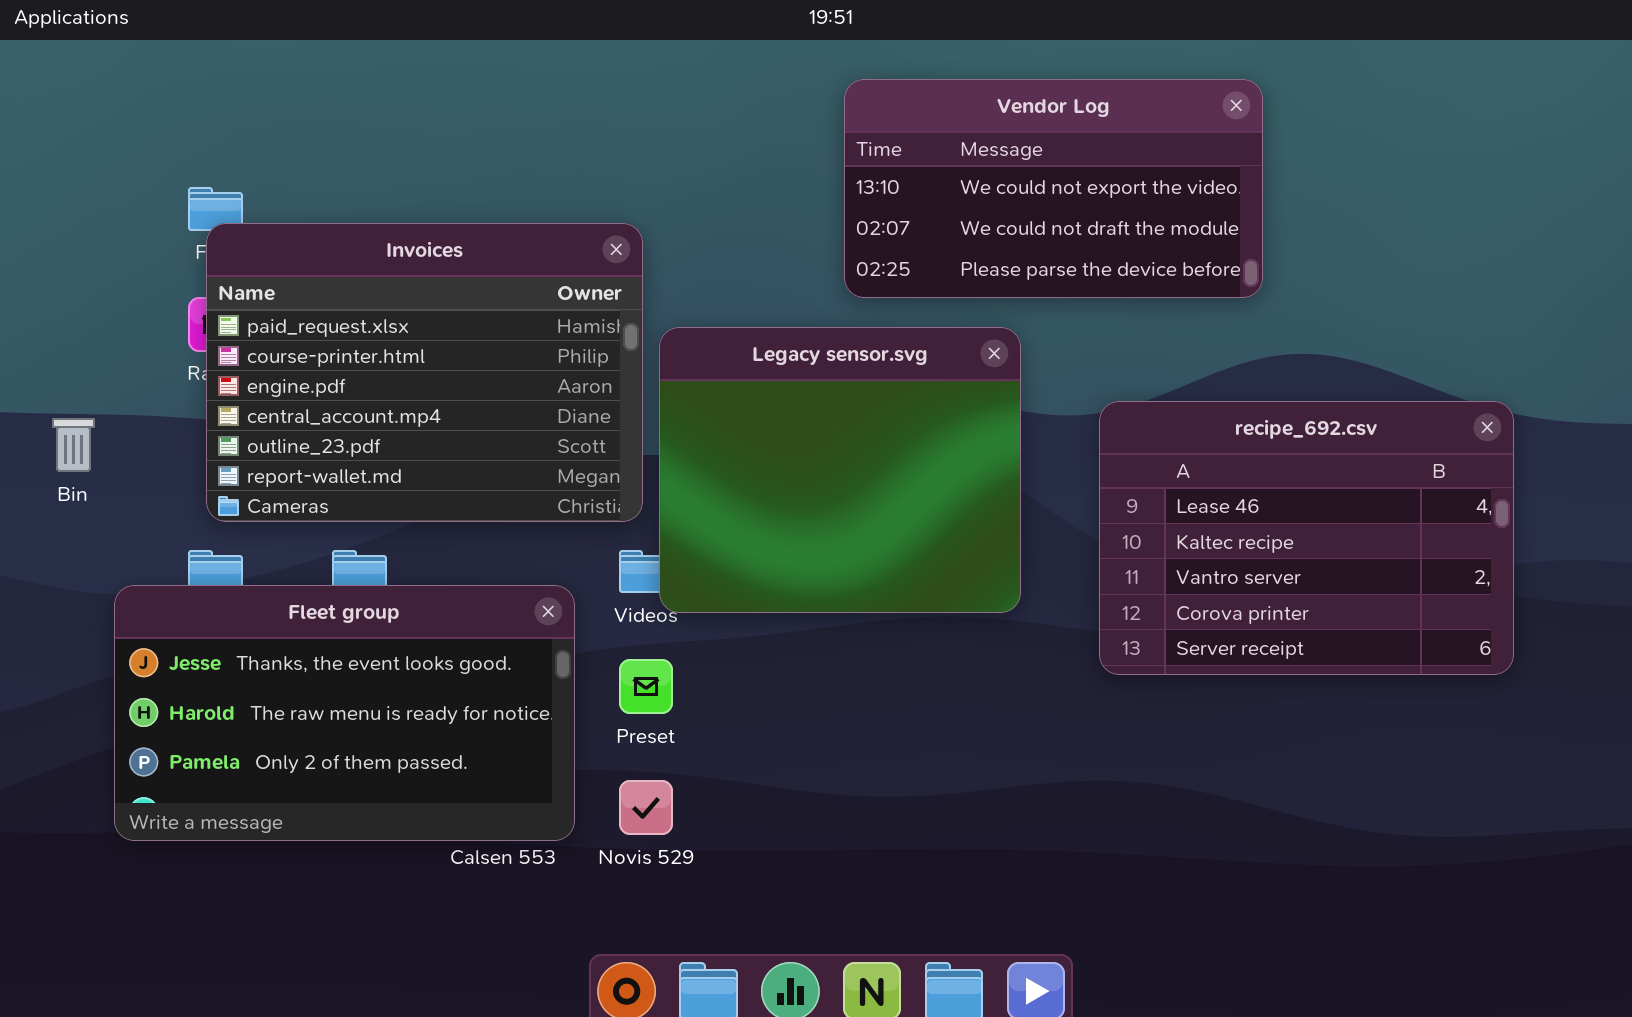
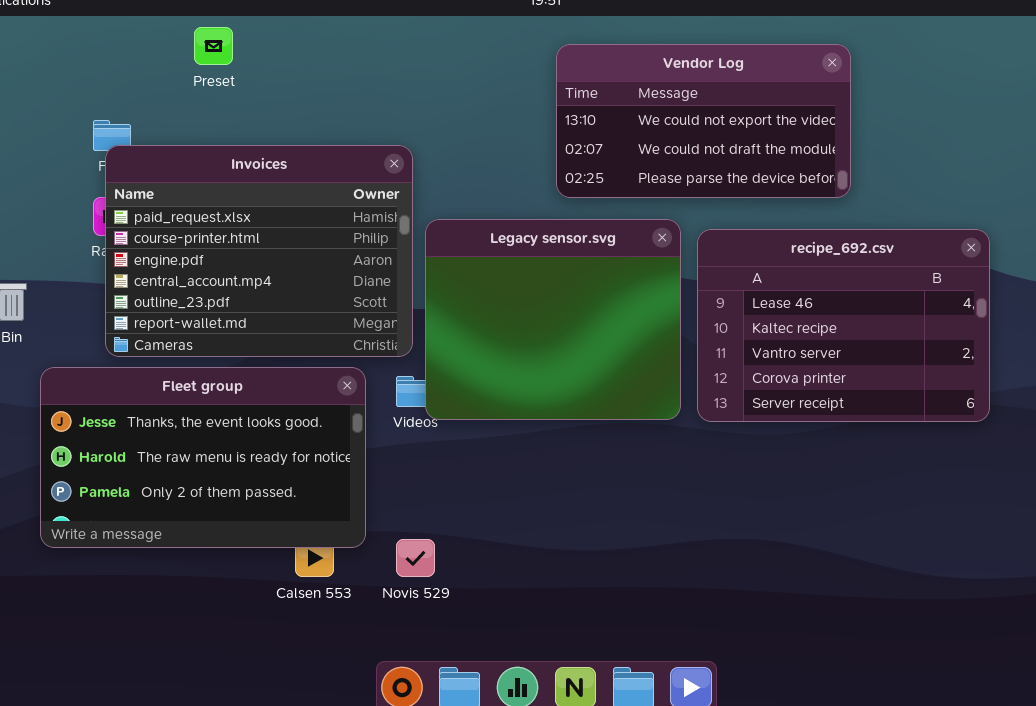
recipe_692.csv: [1099,401,1514,675] -> [697,229,990,422], moved
Fleet group: [114,585,575,841] -> [40,367,366,548], moved
Preset: [619,659,673,714] -> [194,27,233,65], moved

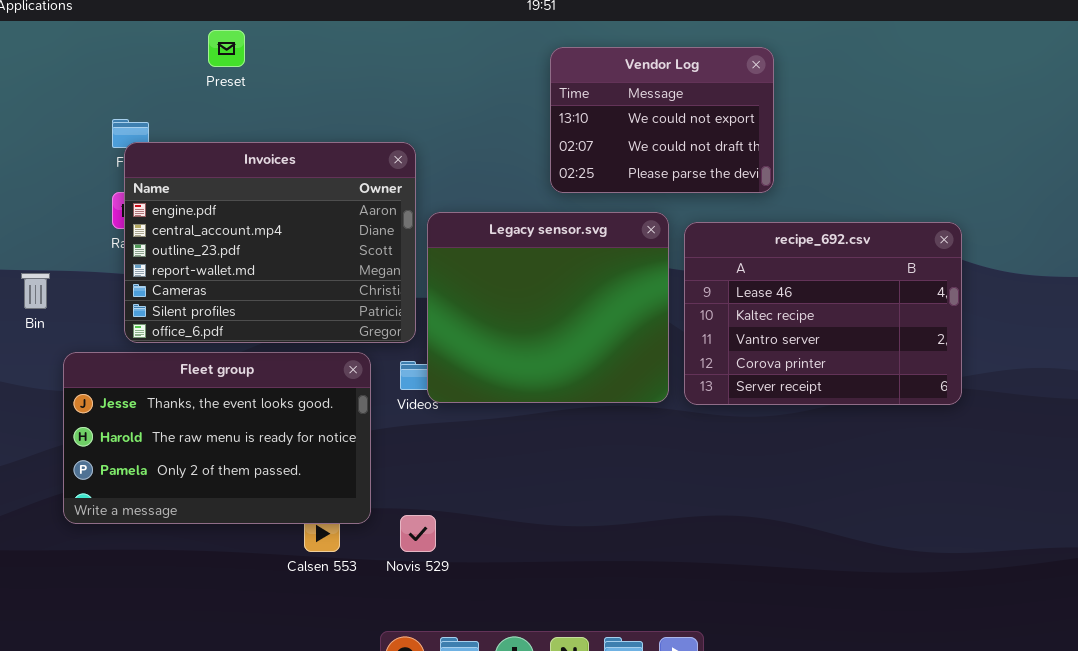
Vendor Log: [556,44,851,198] -> [550,47,774,193], resized
Invoices: [105,145,413,357] -> [124,142,416,343], scrolled down 2 rows

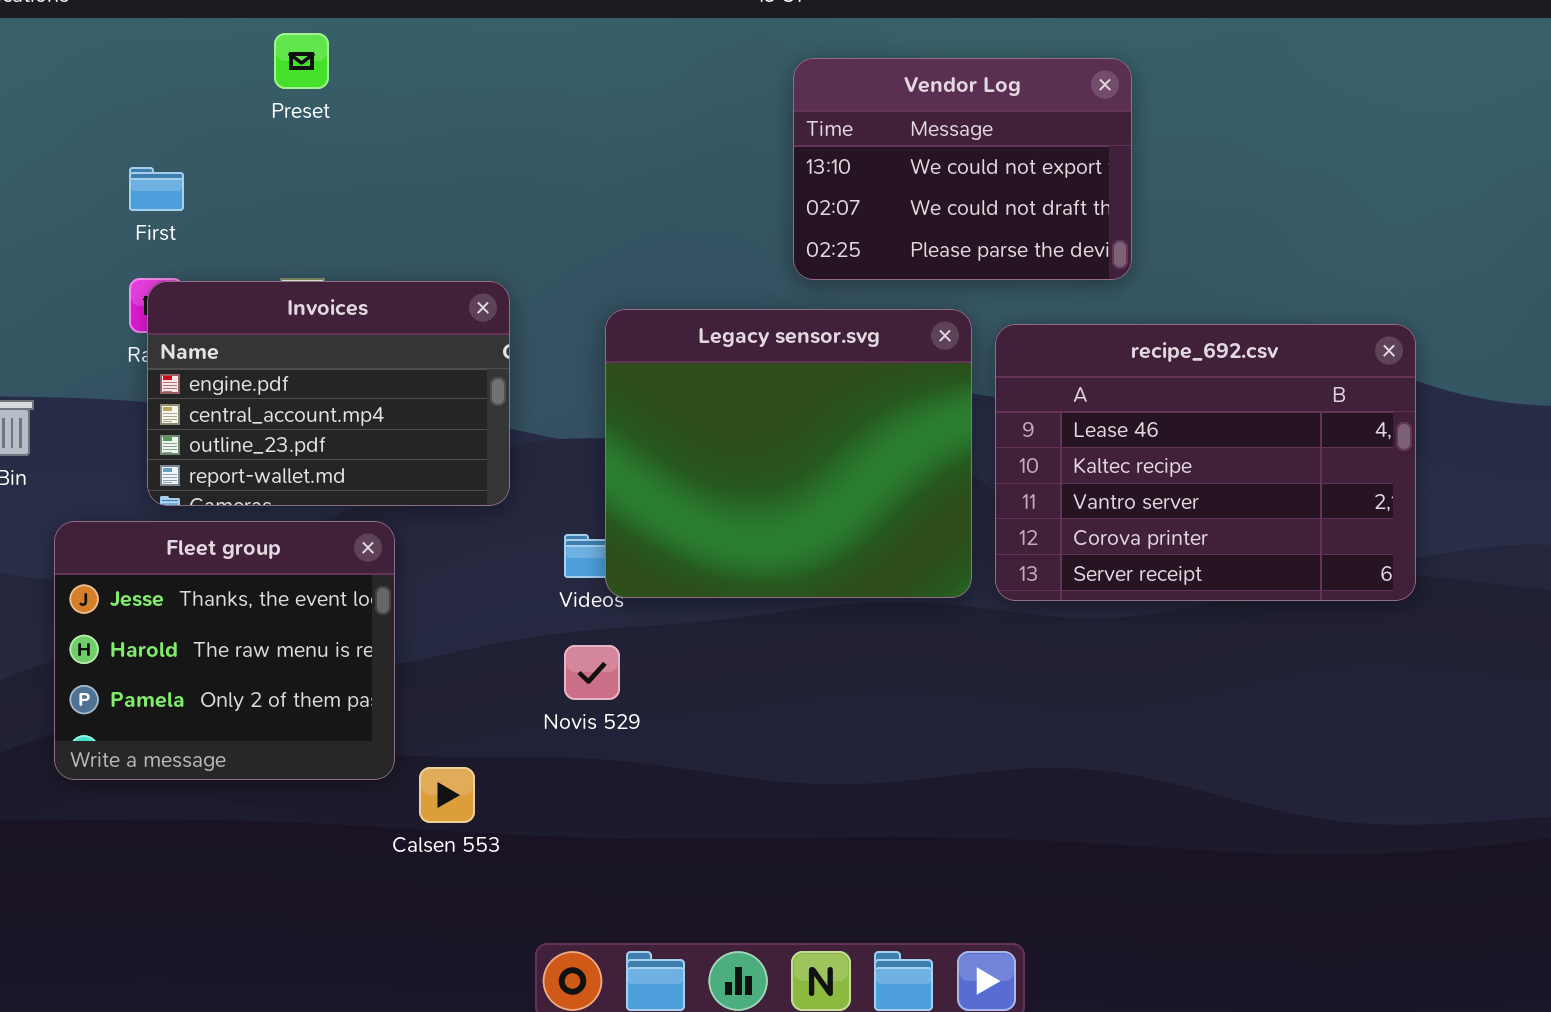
Invoices: [124,142,416,343] -> [147,281,510,506], resized
Fleet group: [63,352,371,524] -> [54,521,395,780], resized
Novis 529: [400,515,436,552] -> [564,645,620,700], moved

